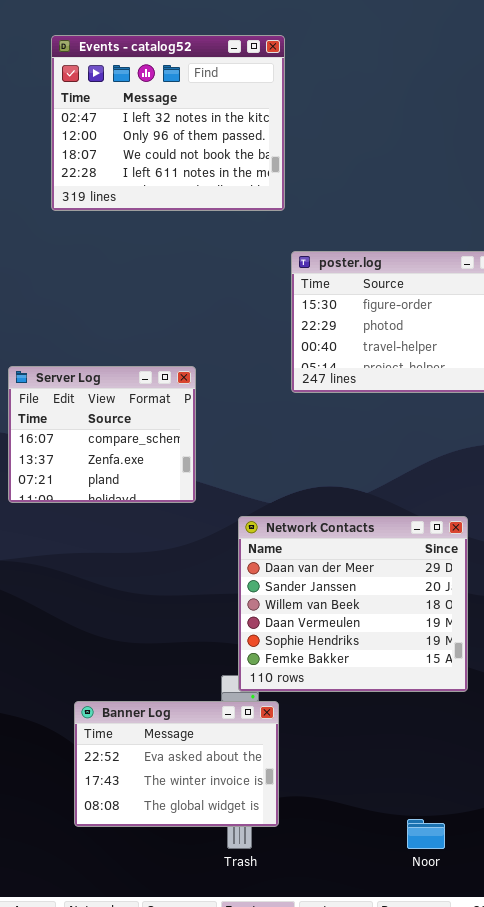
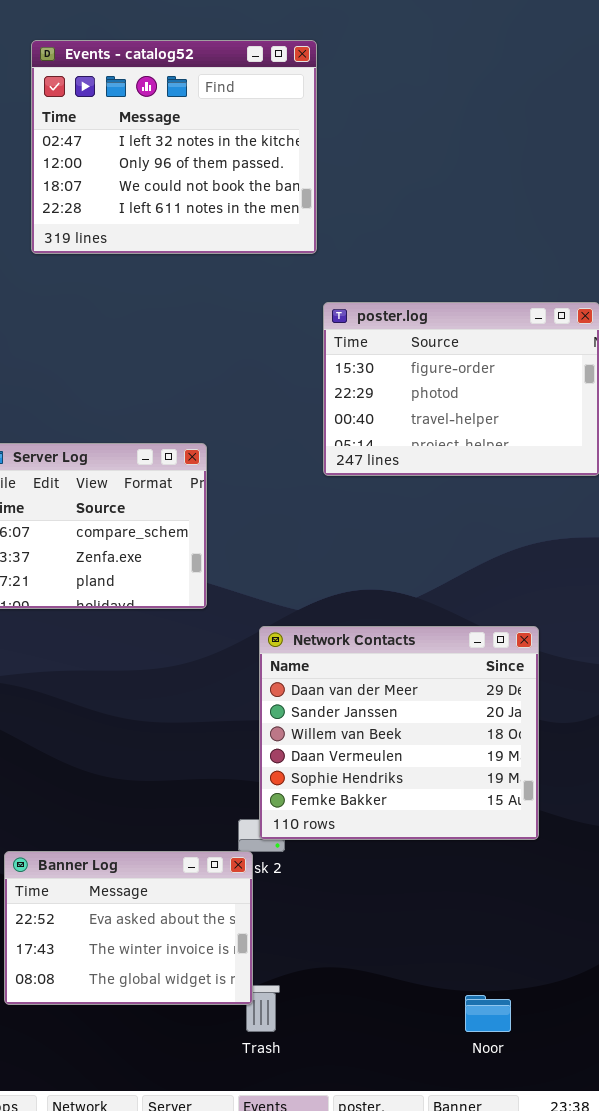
Banner Log: [74,701,279,827] -> [4,851,253,1005], moved

